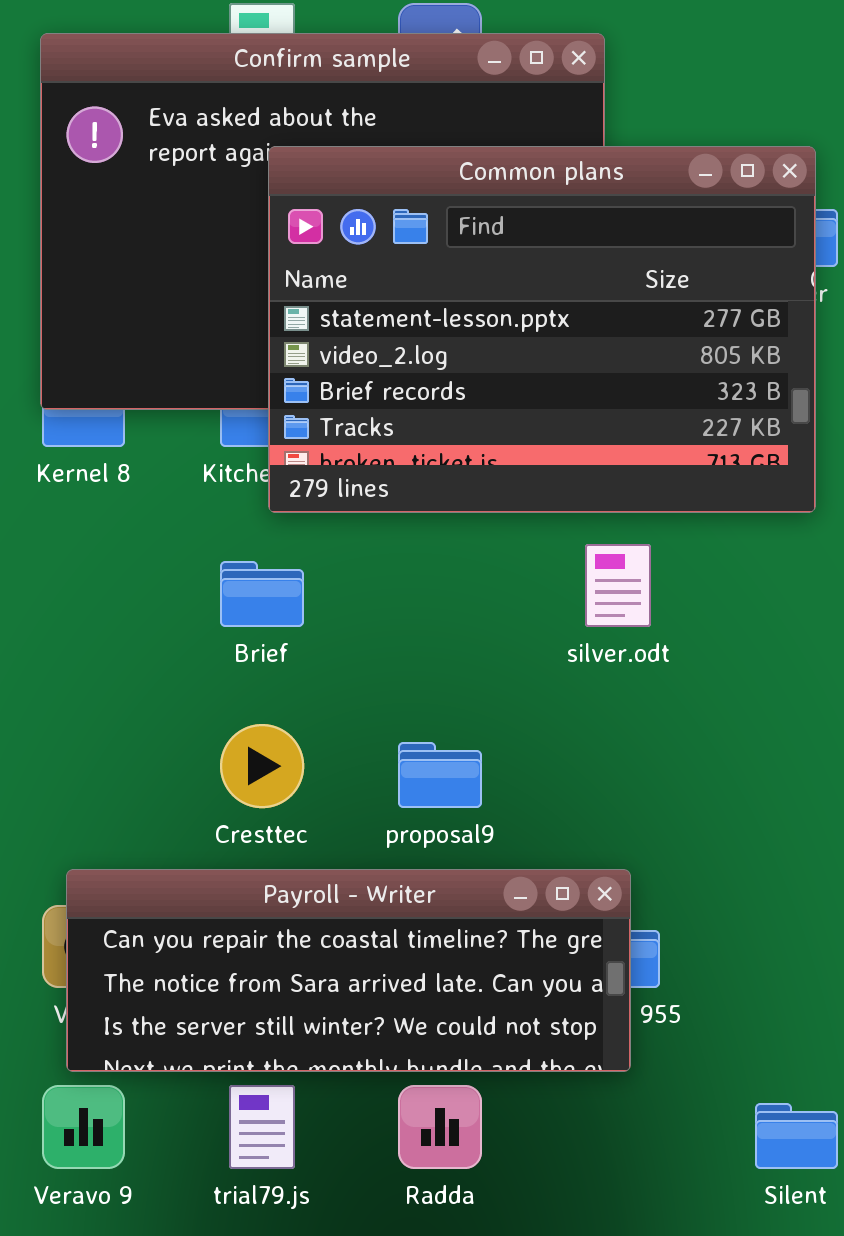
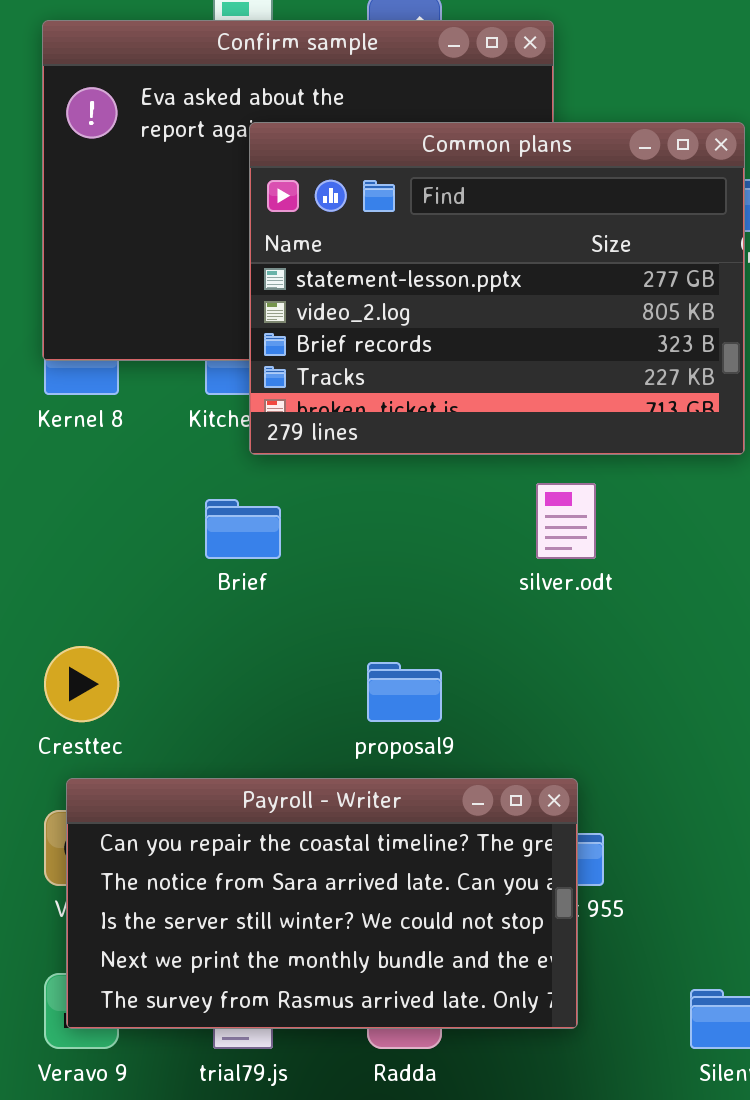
Cresttec: [220,724,304,808] -> [44,646,119,722], moved
Payroll - Writer: [66,869,631,1072] -> [66,778,578,1029], resized

